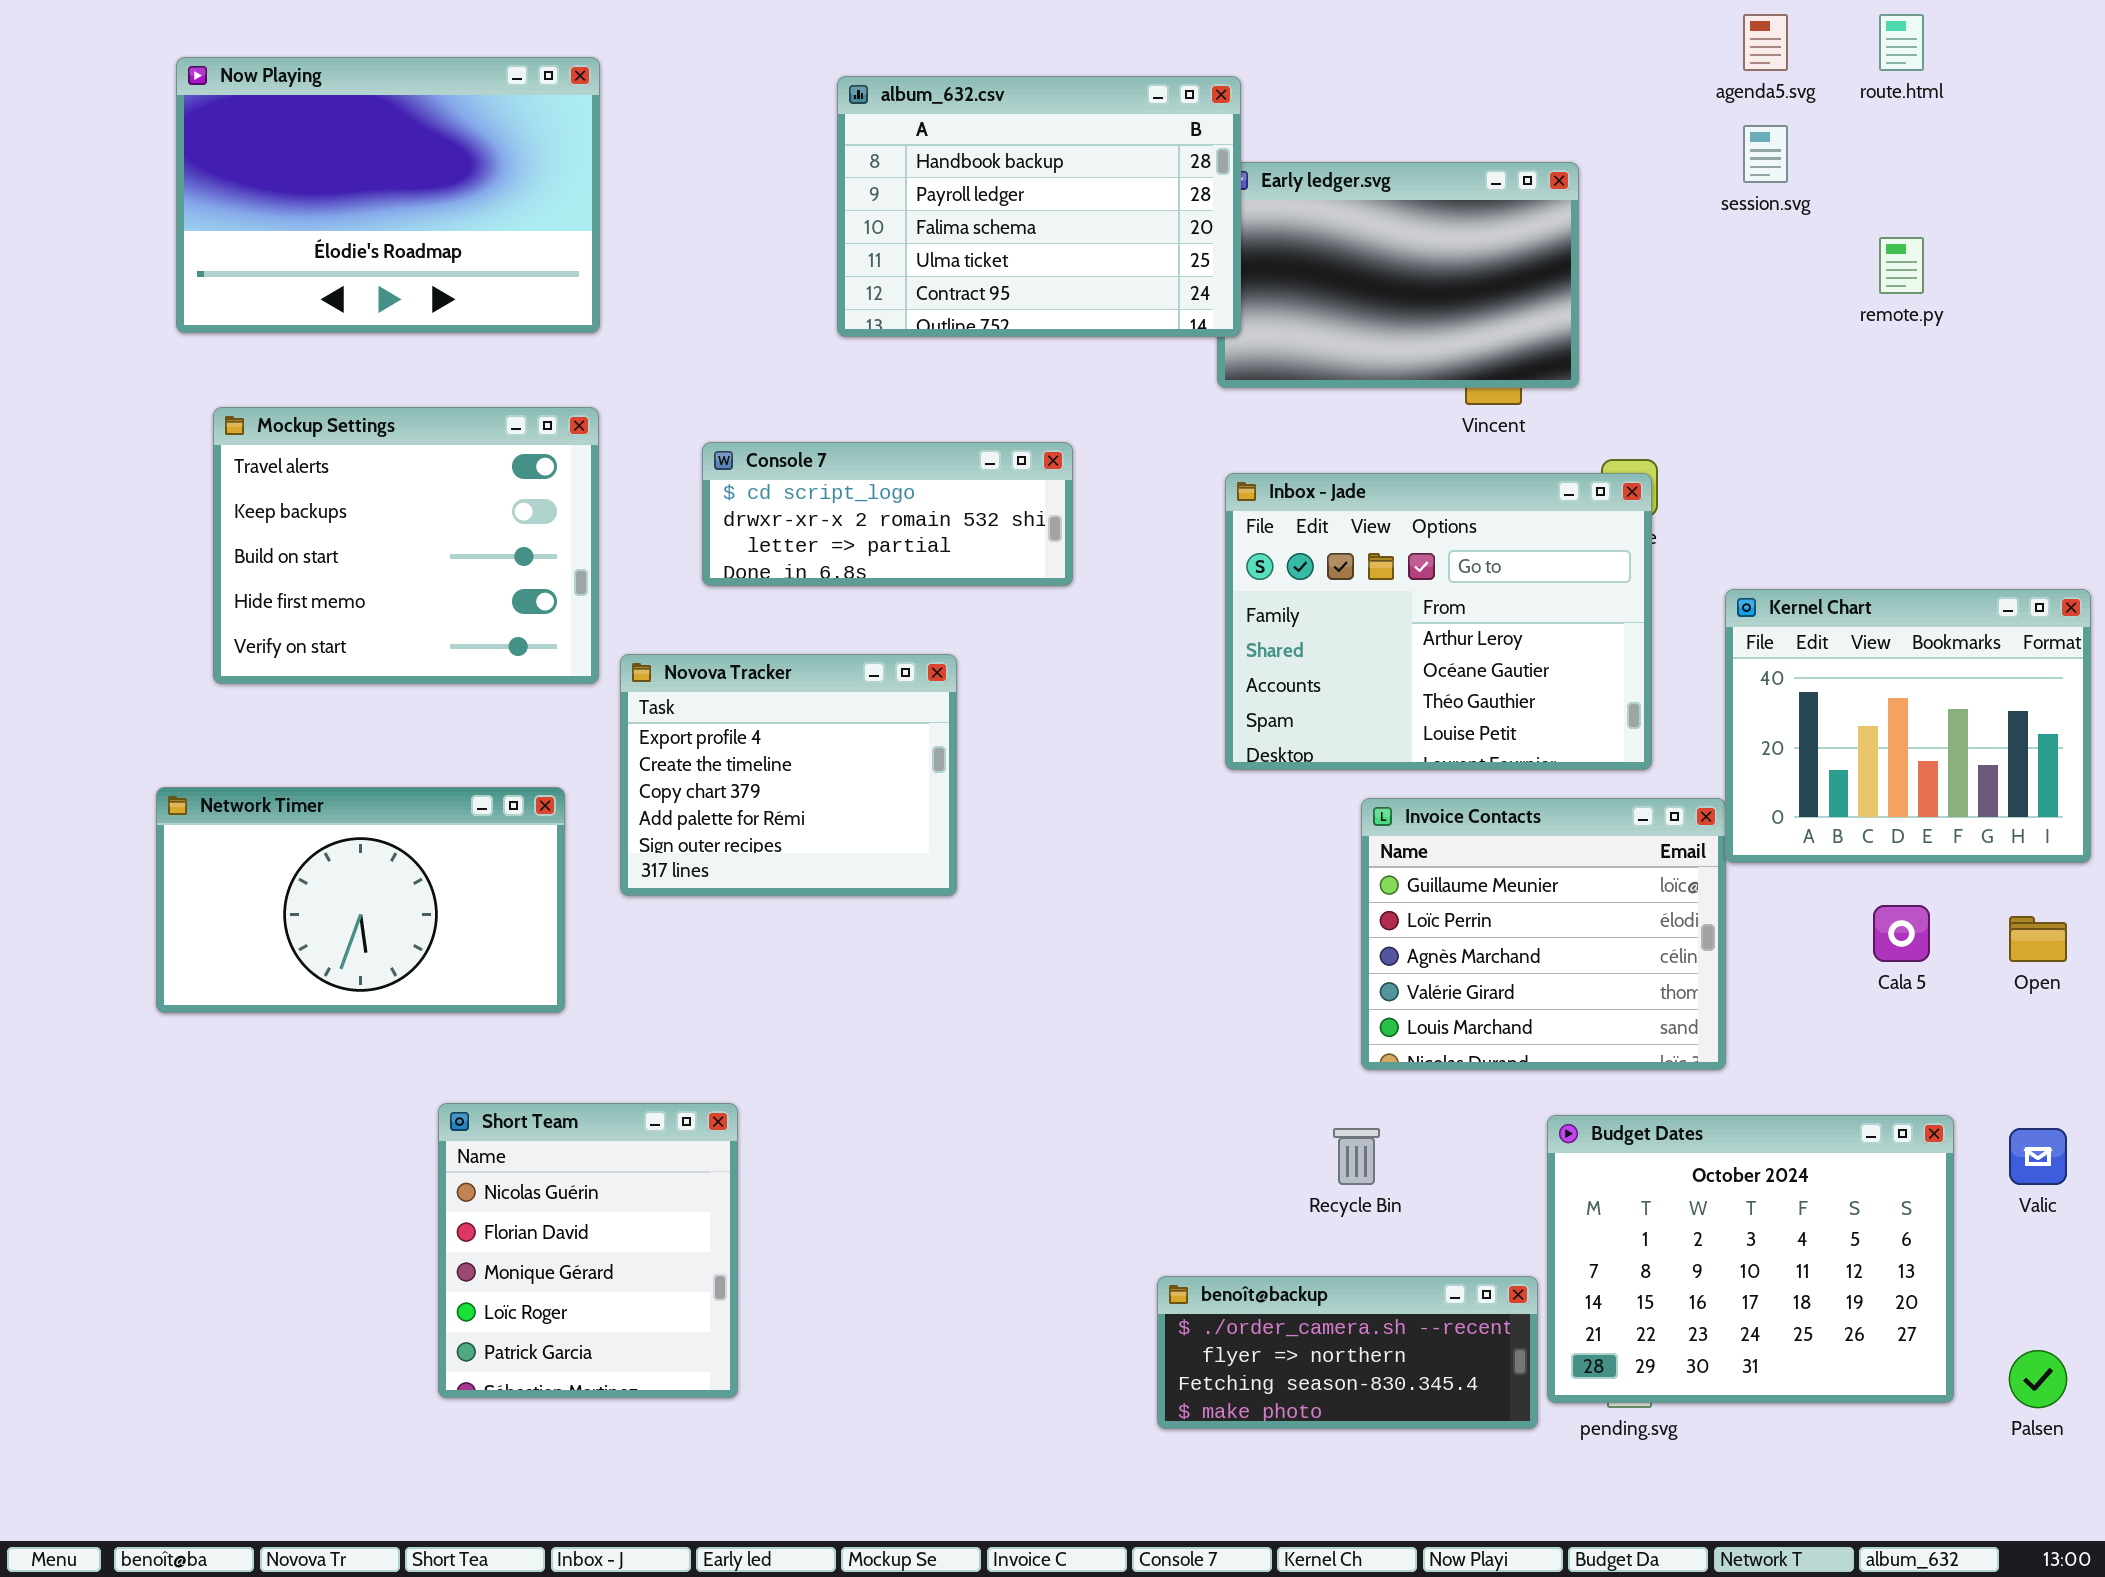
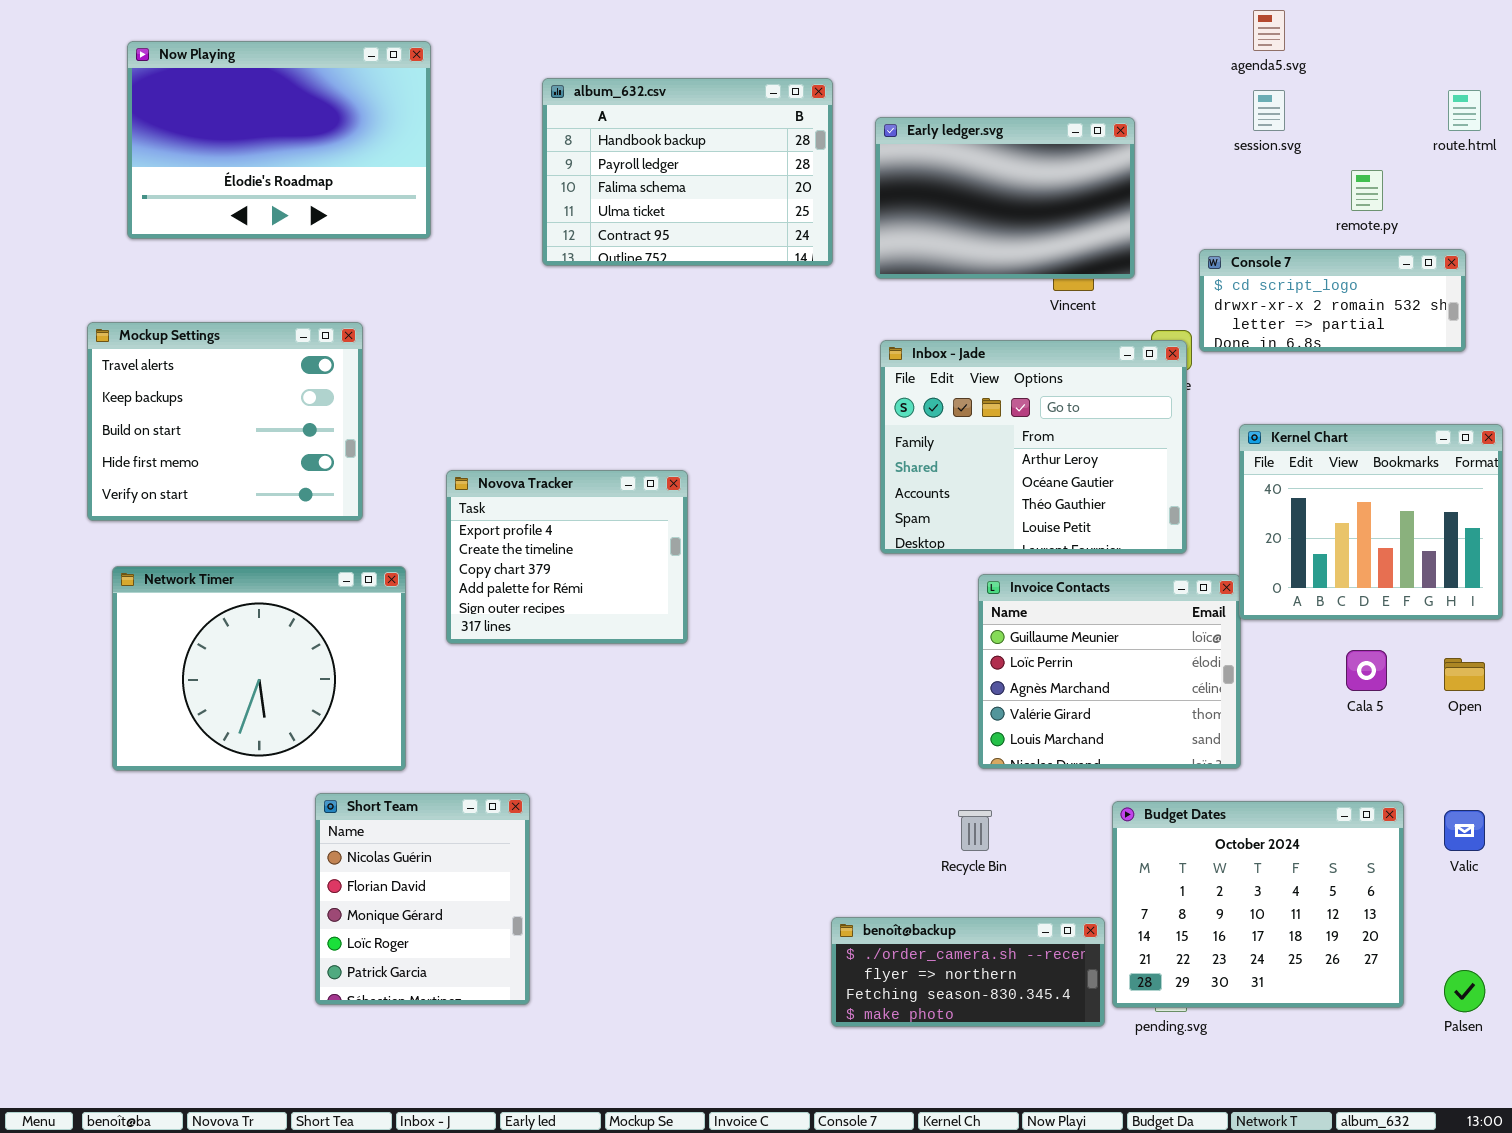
route.html: [1879,14,1924,71] -> [1448,90,1481,131], moved
album_632.csv: [837,76,1241,337] -> [542,78,833,266], moved
Mockup Settings: [213,407,599,684] -> [87,322,363,521], moved
Console 7: [702,442,1073,586] -> [1199,249,1466,352], moved
Network Timer: [156,787,565,1013] -> [112,566,406,771], resized

